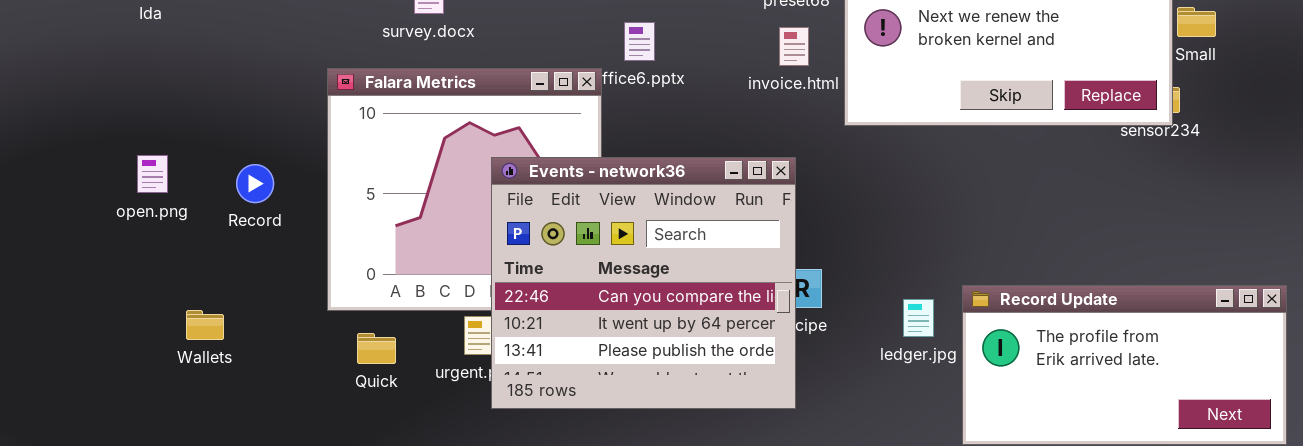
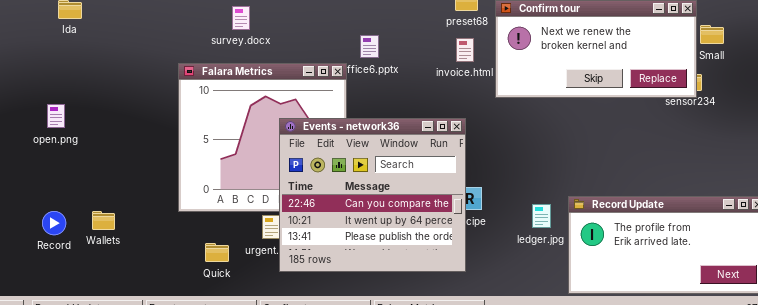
open.png: [137,155,168,193] -> [47,104,65,128], moved
Record: [236,164,274,203] -> [42,211,66,235], moved
Quick: [357,333,396,364] -> [205,243,229,262], moved

